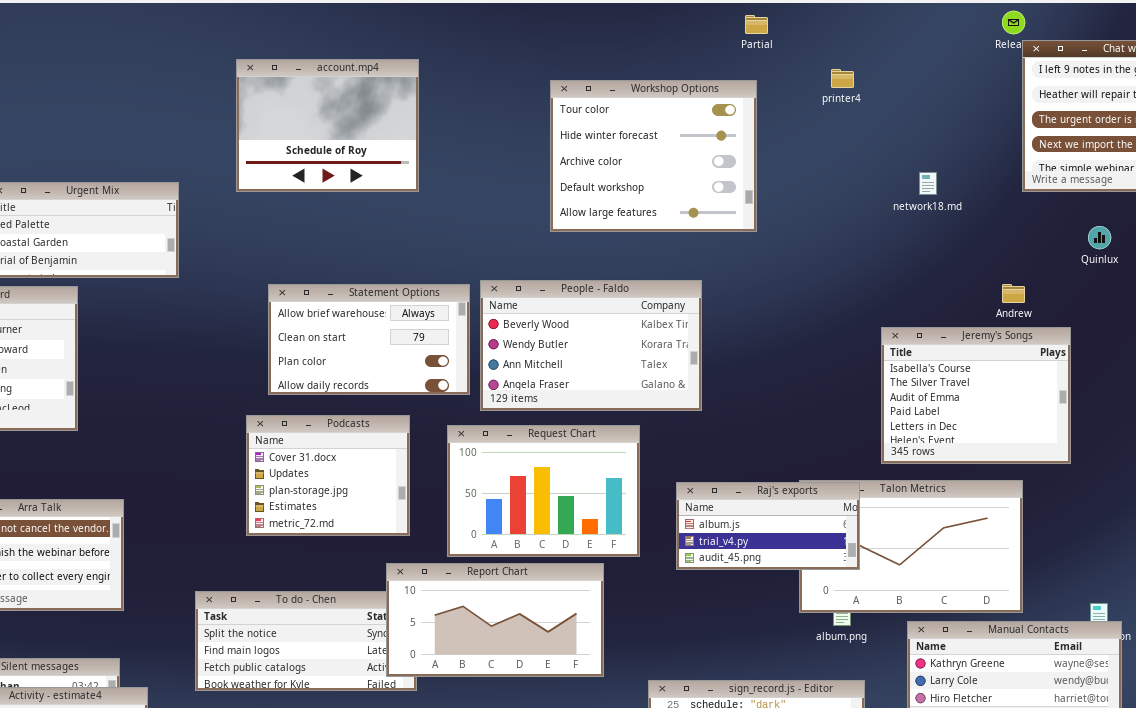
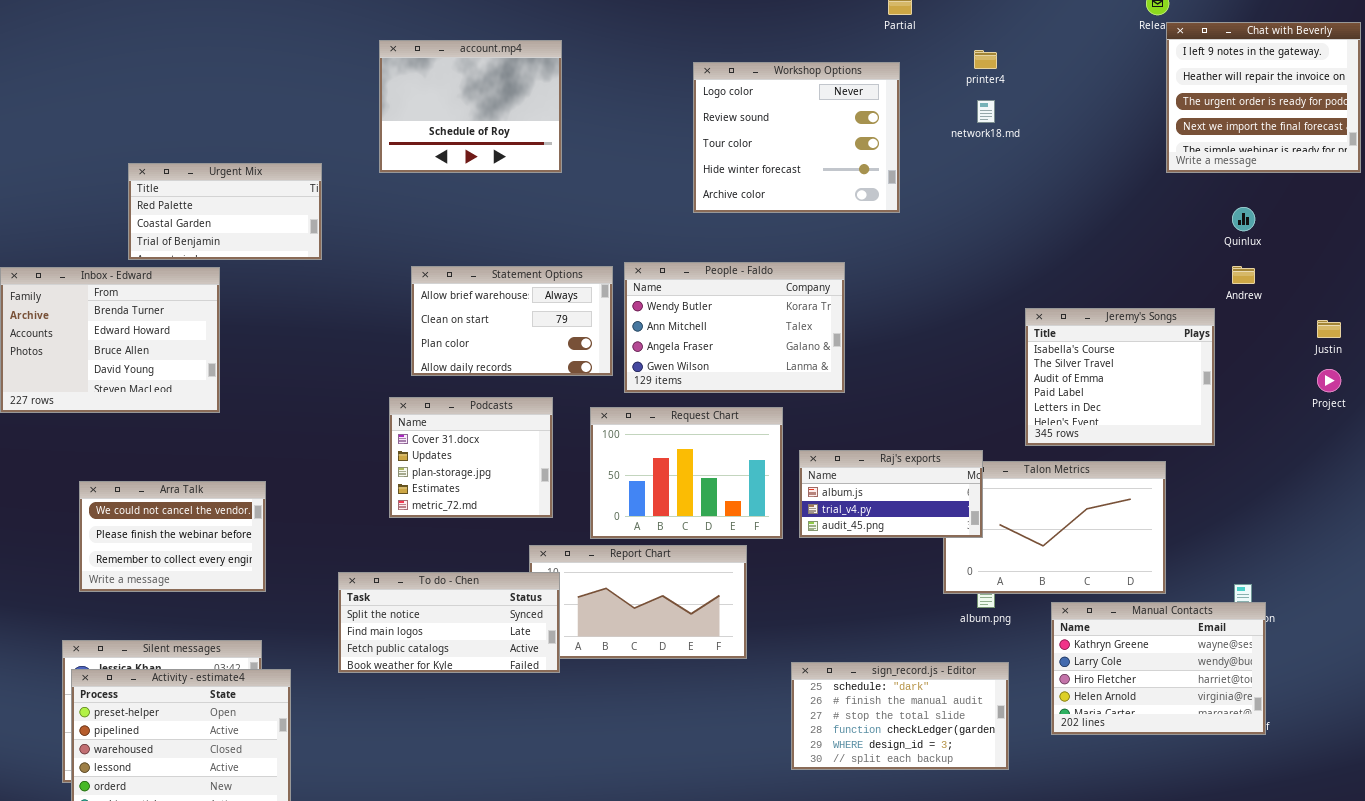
Workshop Options: [550,80,757,232] -> [693,62,900,213], scrolled up 2 rows
network18.md: [919,172,937,195] -> [977,100,995,123], moved
People - Faldo: [480,280,702,411] -> [624,262,845,393], scrolled down 1 row
Andrew: [1002,284,1025,303] -> [1232,266,1255,284], moved
Raj's exports: [676,482,860,570] -> [799,450,983,538], moved
To do - Chen: [195,591,417,691] -> [338,572,560,673], raised

